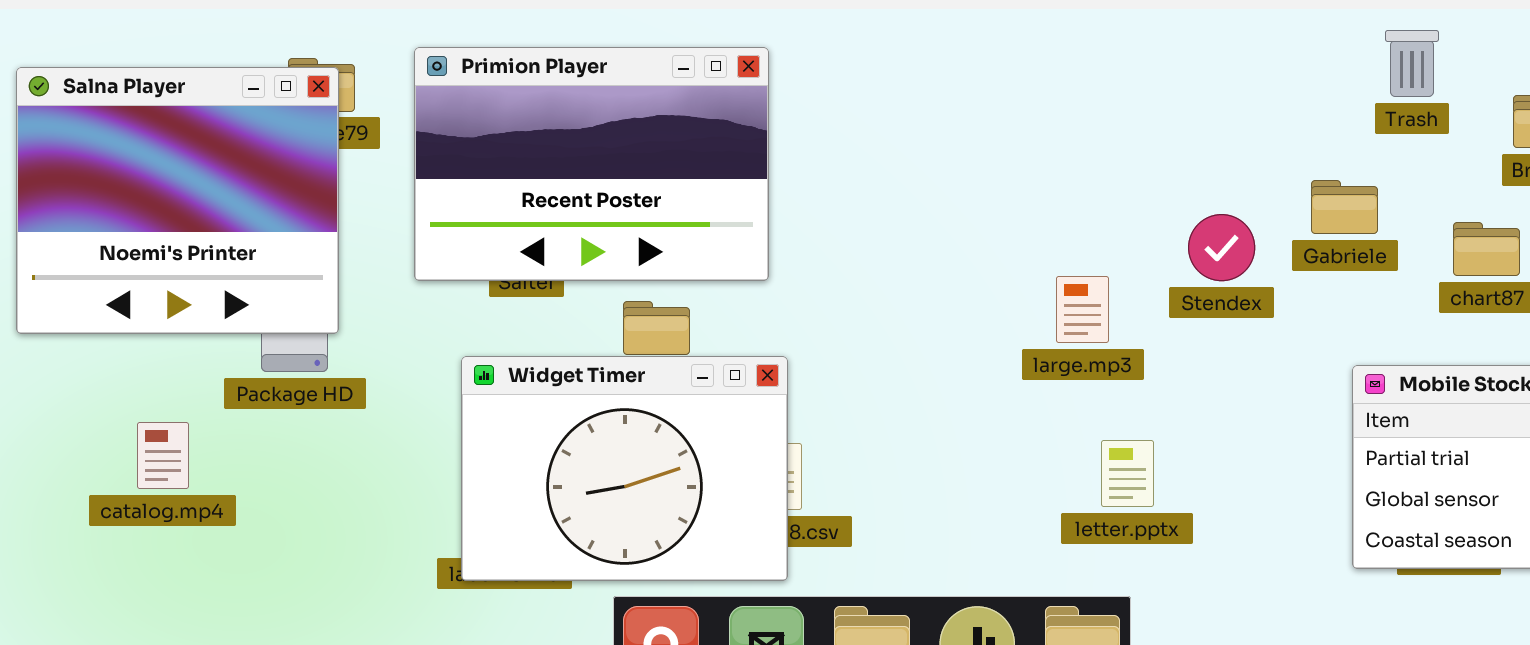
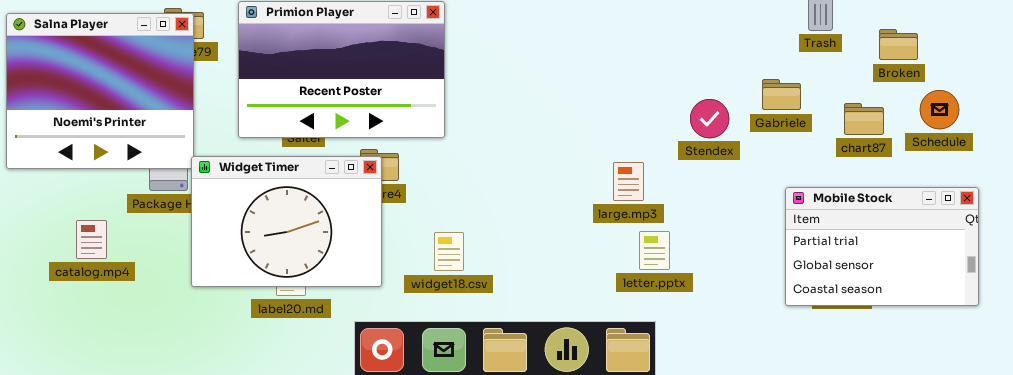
large.mp3: [1056,276,1109,343] -> [613,162,644,201], moved
Widget Timer: [461,356,788,581] -> [191,156,382,287], moved

